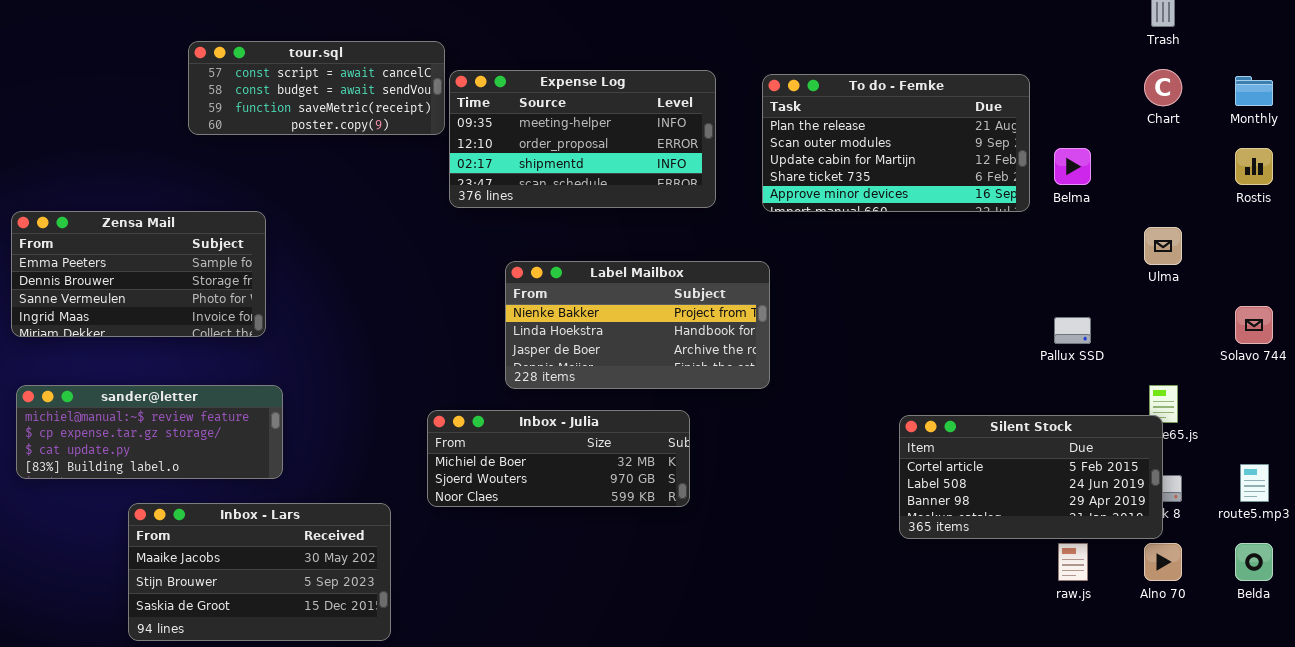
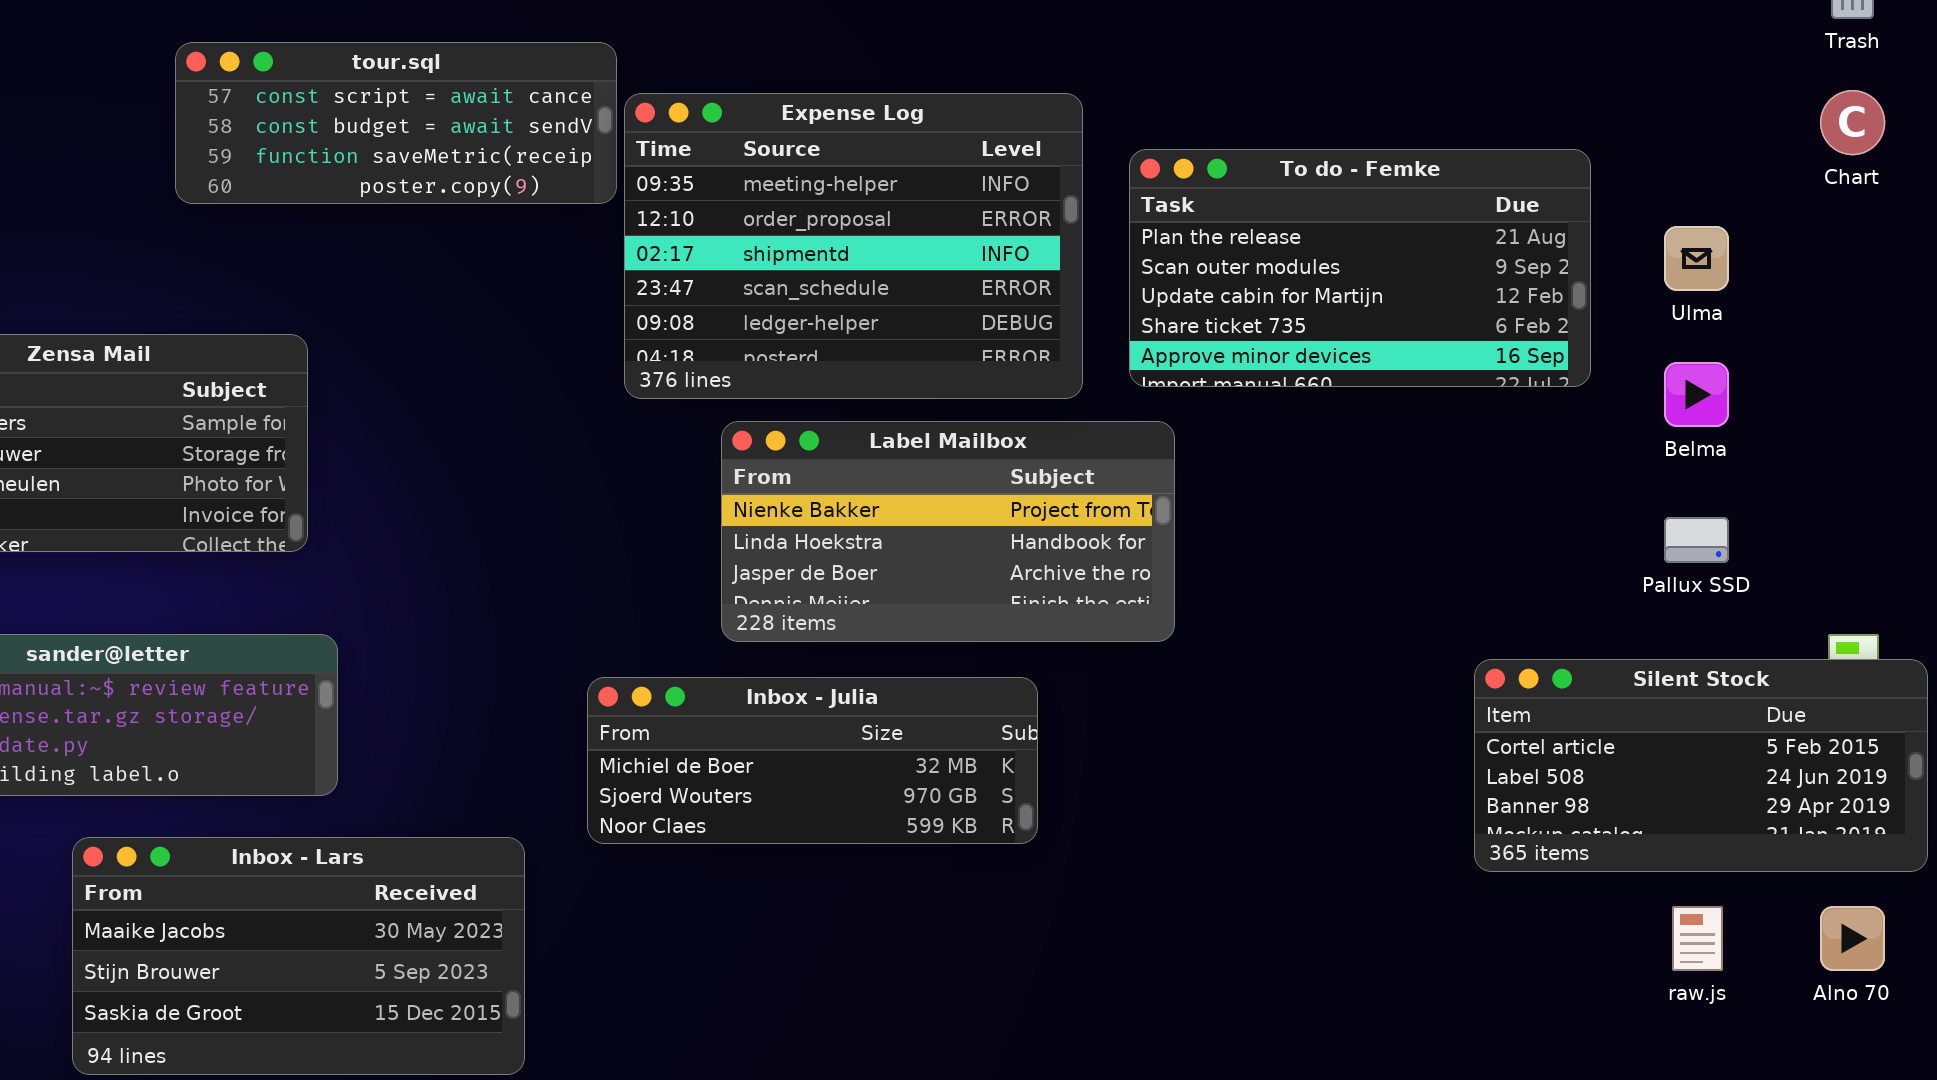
Expense Log: [449,70,716,208] -> [624,93,1083,399], resized
To do - Femke: [762,74,1030,212] -> [1129,149,1591,387], moved
Belma: [1054,148,1091,185] -> [1664,362,1729,427], moved
Ulma: [1144,227,1182,265] -> [1664,226,1729,291], moved
Silent Stock: [899,415,1163,539] -> [1474,659,1928,872], moved

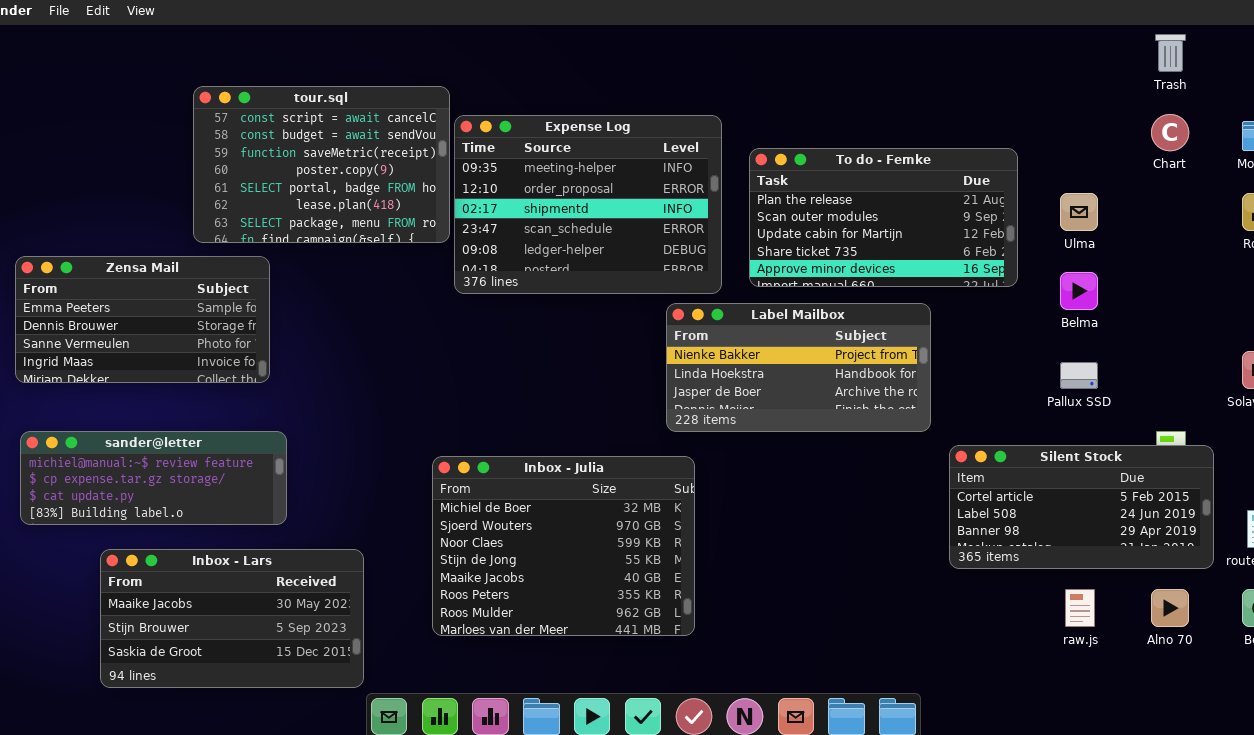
tour.sql: [175,42,617,204] -> [193,86,450,243], resized
Label Mailbox: [721,421,1175,642] -> [666,303,931,432], moved
Inbox - Julia: [587,677,1038,844] -> [432,456,695,636], resized
Inbox - Lars: [72,837,525,1075] -> [100,549,364,688], moved

